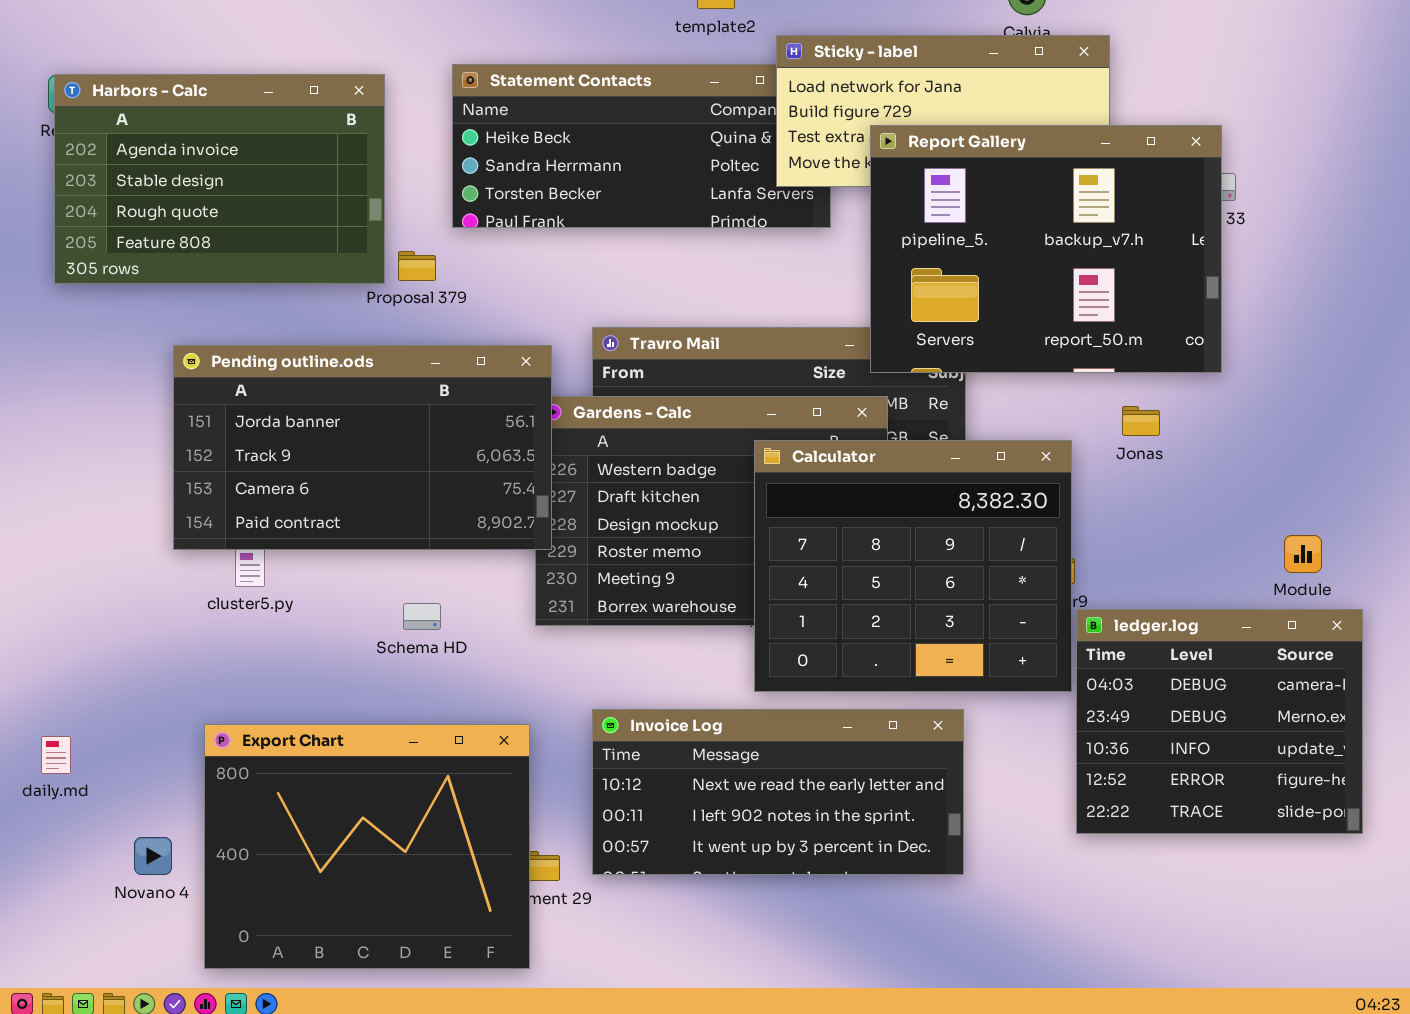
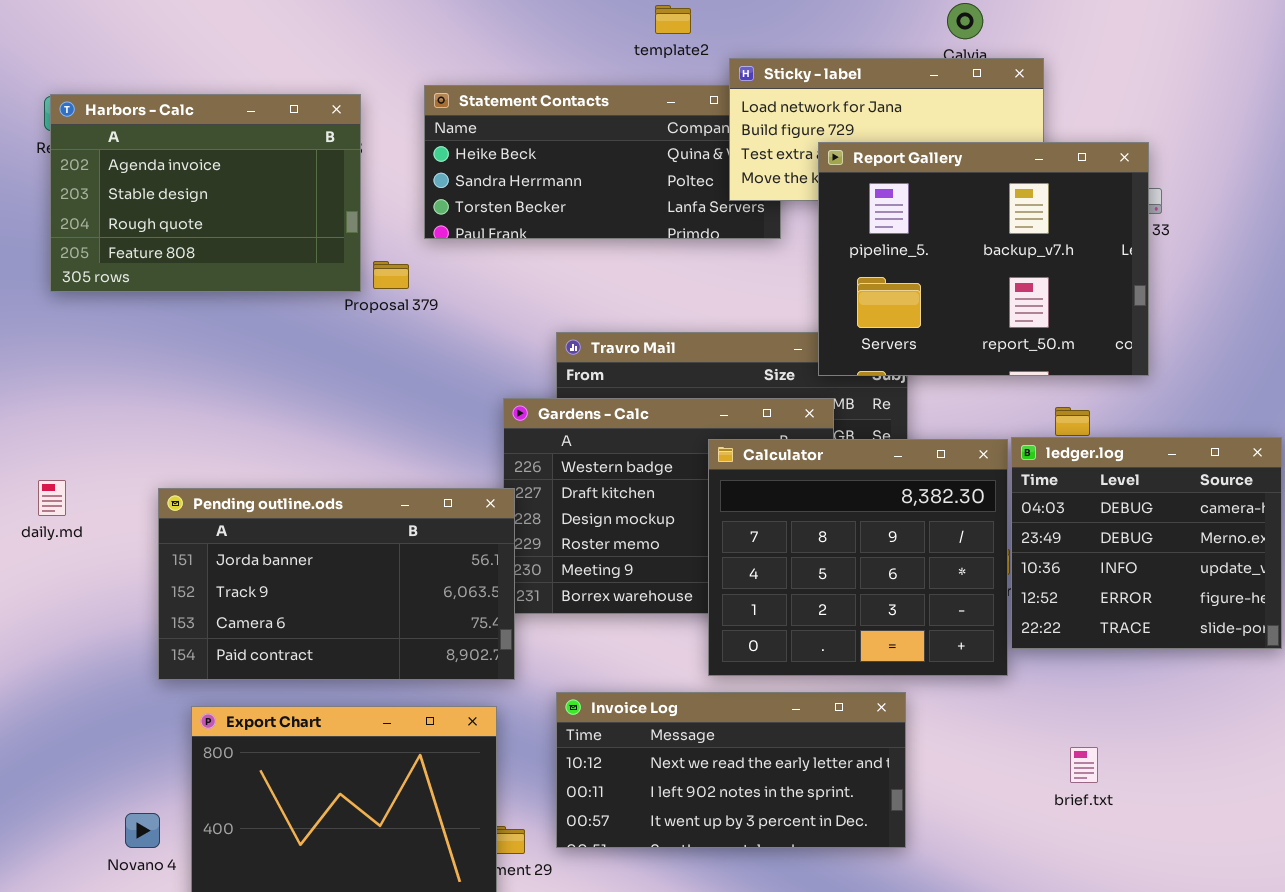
Pending outline.ods: [173,345,552,550] -> [158,488,515,680], moved
ledger.log: [1076,609,1363,834] -> [1011,437,1282,649], moved
daily.md: [41,736,71,774] -> [38,480,66,516], moved

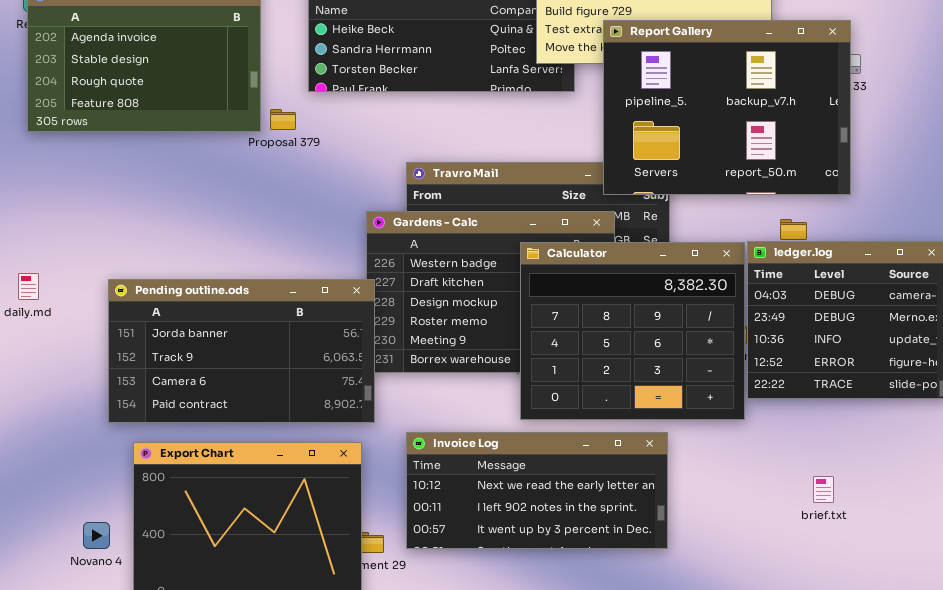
brief.txt: [1070,747,1098,783] -> [813,476,834,503], moved

